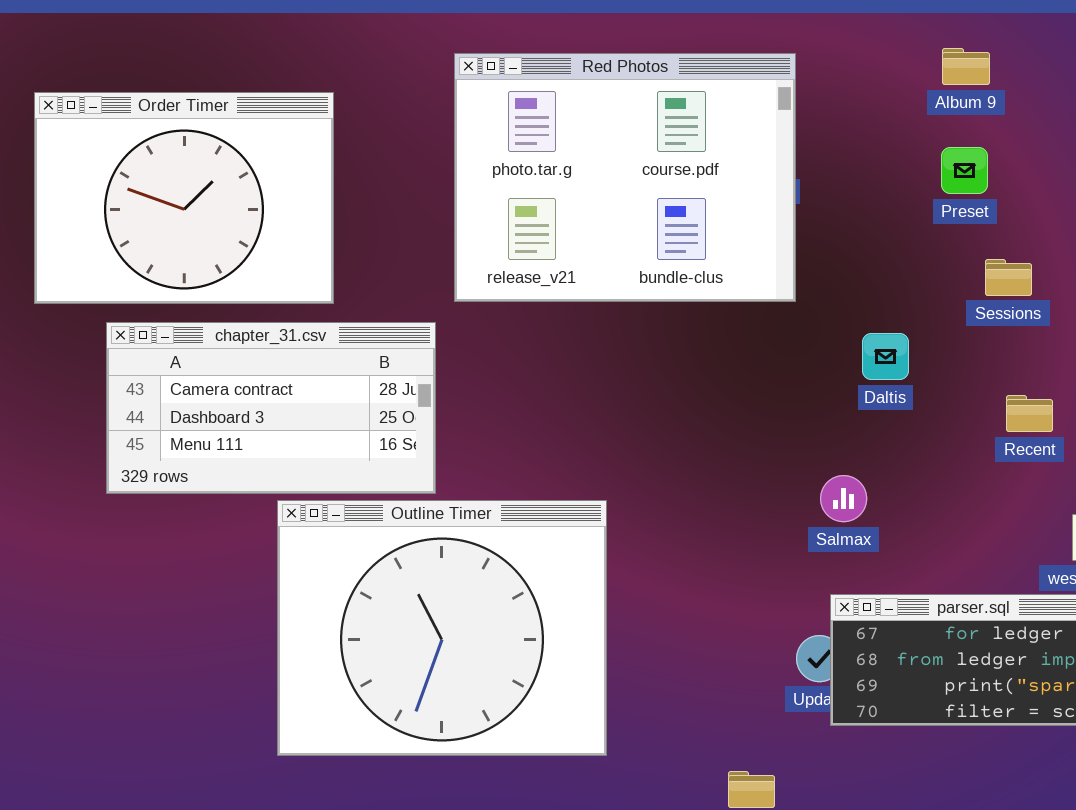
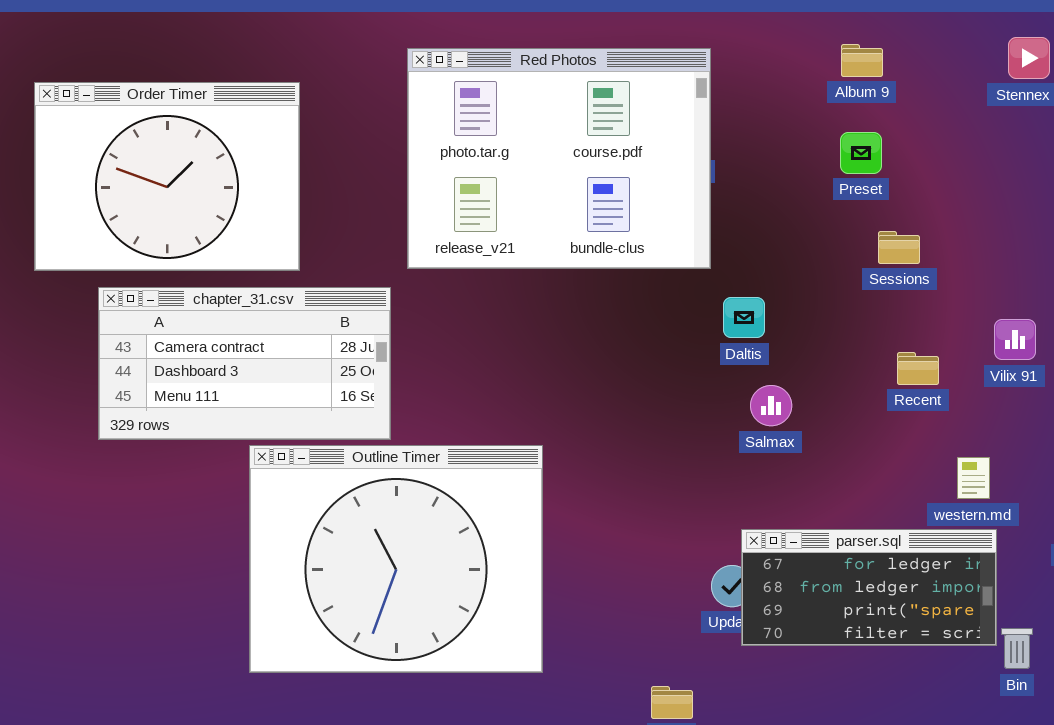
Daltis: [862,333,909,380] -> [723,297,765,338], moved
Salmax: [820,475,867,522] -> [750,385,792,426], moved

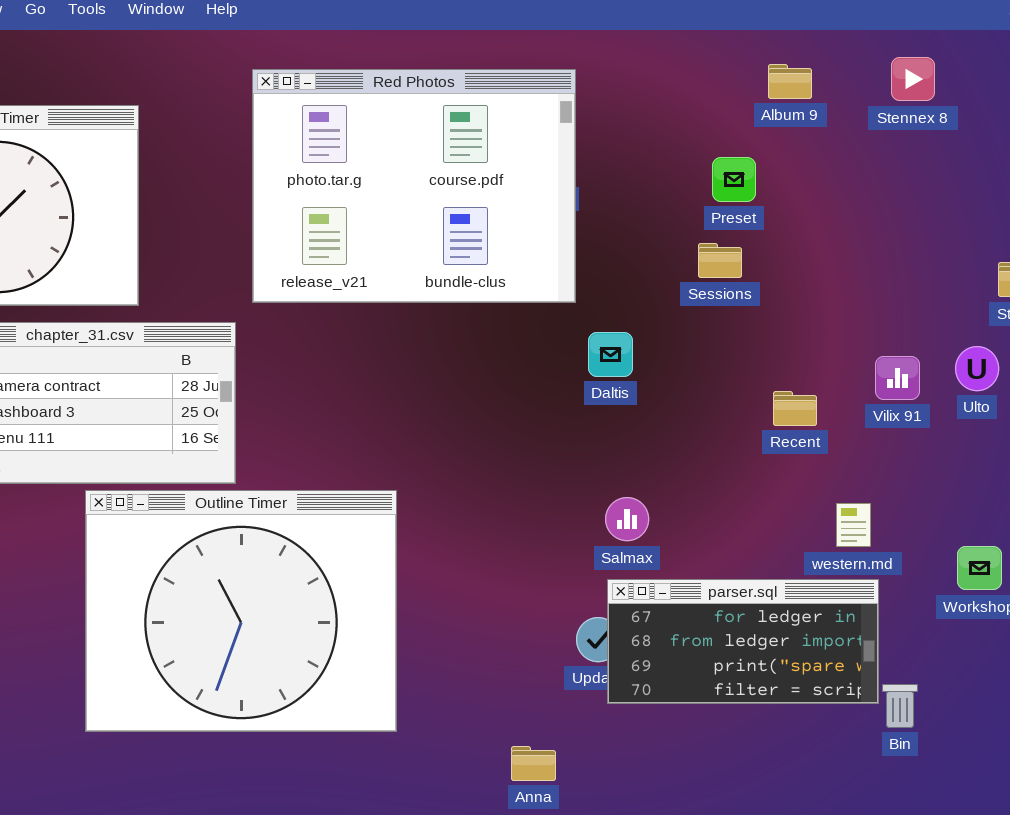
Album 9: [841,44,883,77] -> [768,64,812,99], moved
Sessions: [878,231,920,264] -> [698,243,742,278], moved
Salmax: [750,385,792,426] -> [605,497,649,541], moved

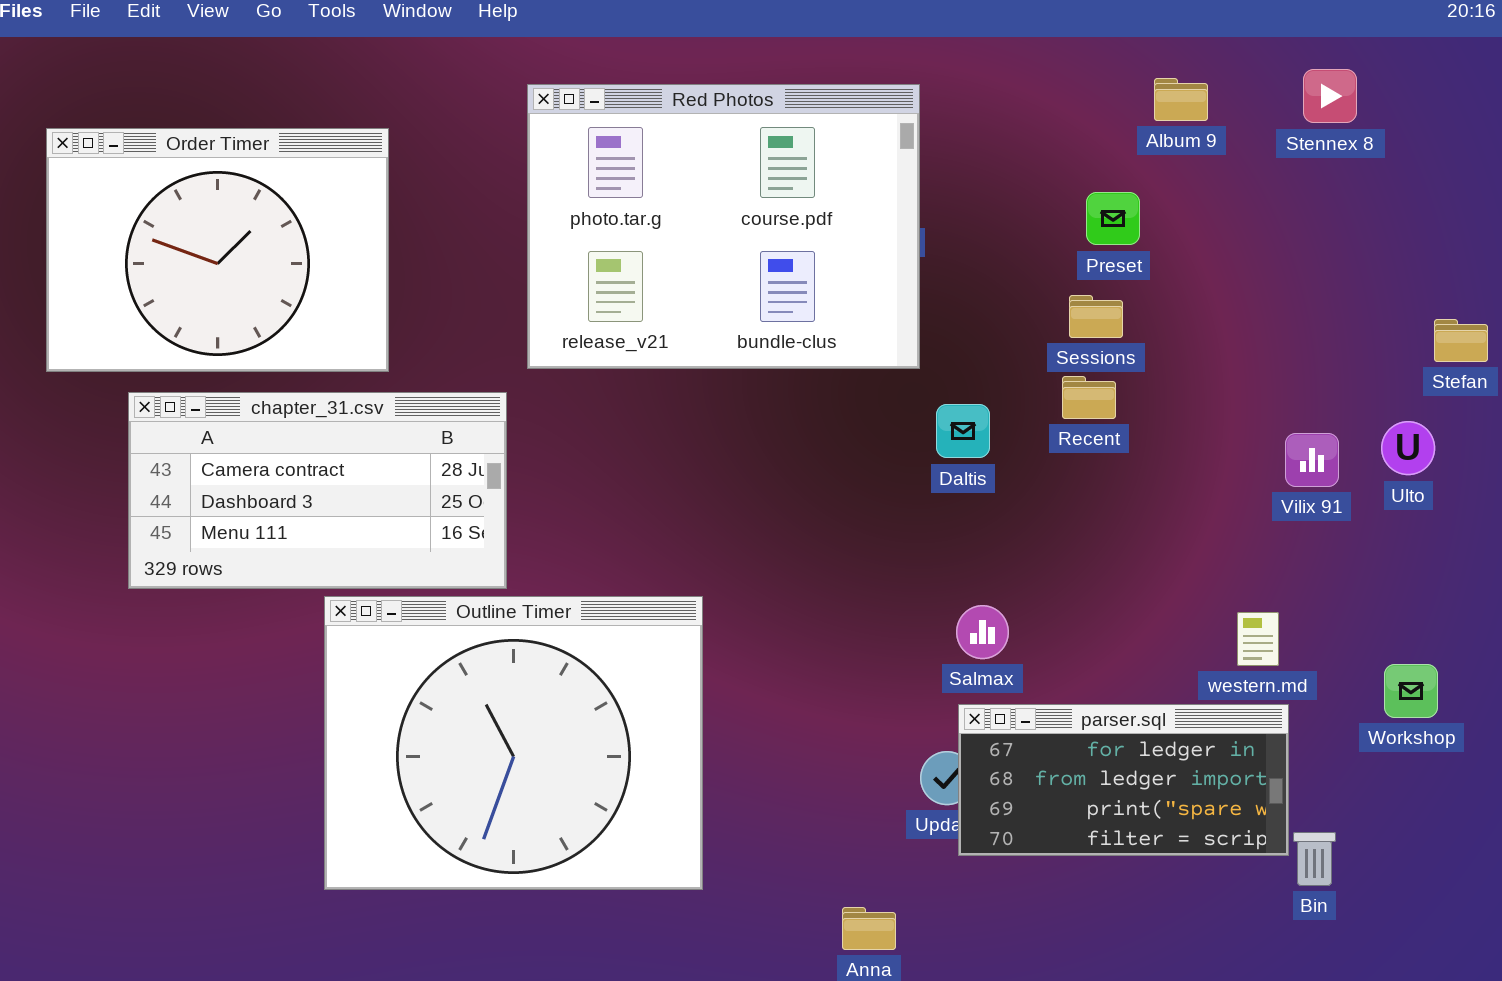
Recent: [773,391,817,426] -> [1062,376,1116,419], moved

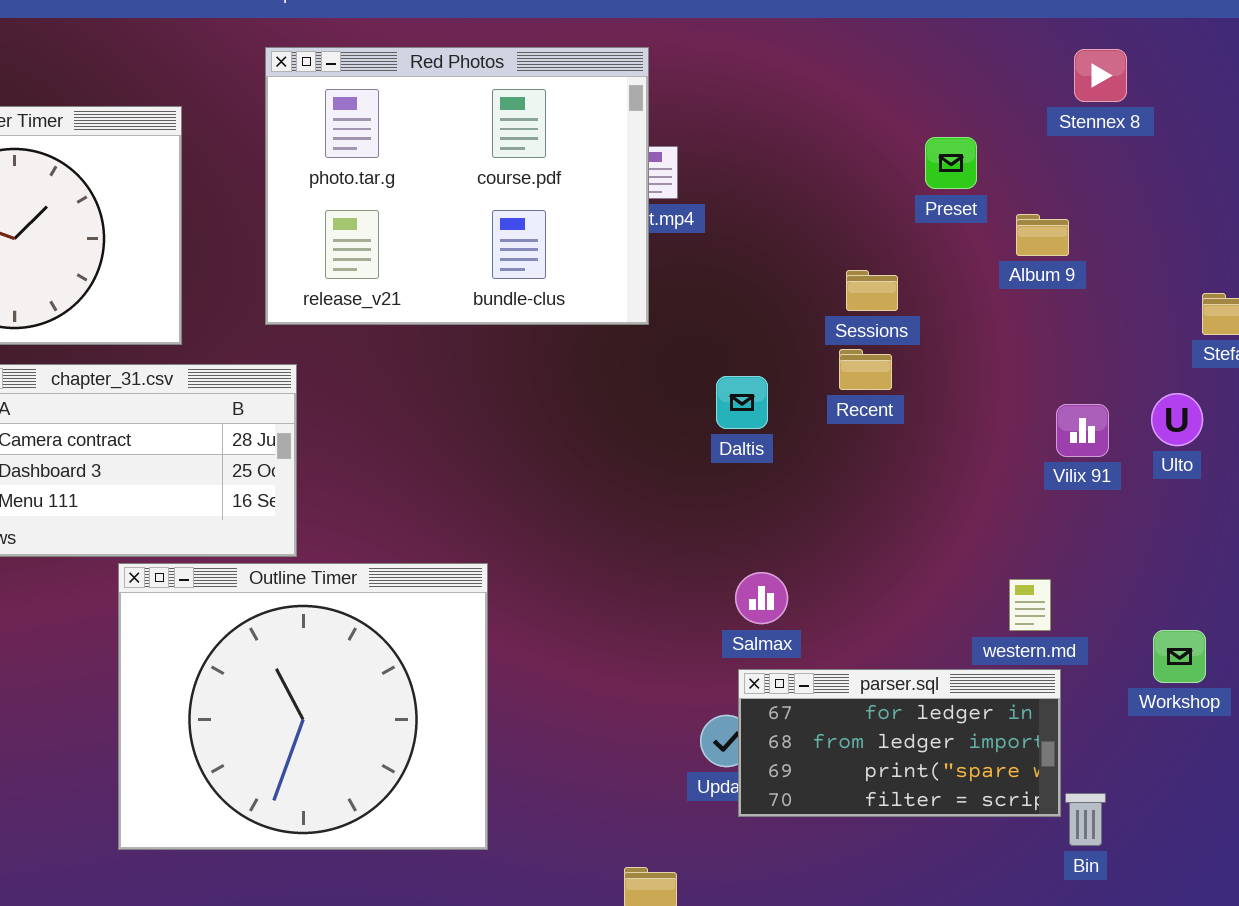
Album 9: [1154,78,1208,121] -> [1016,214,1069,256], moved
Red Photos: [527,84,920,369] -> [265,47,649,325], moved
Preset: [1086,192,1140,245] -> [925,137,977,189], moved

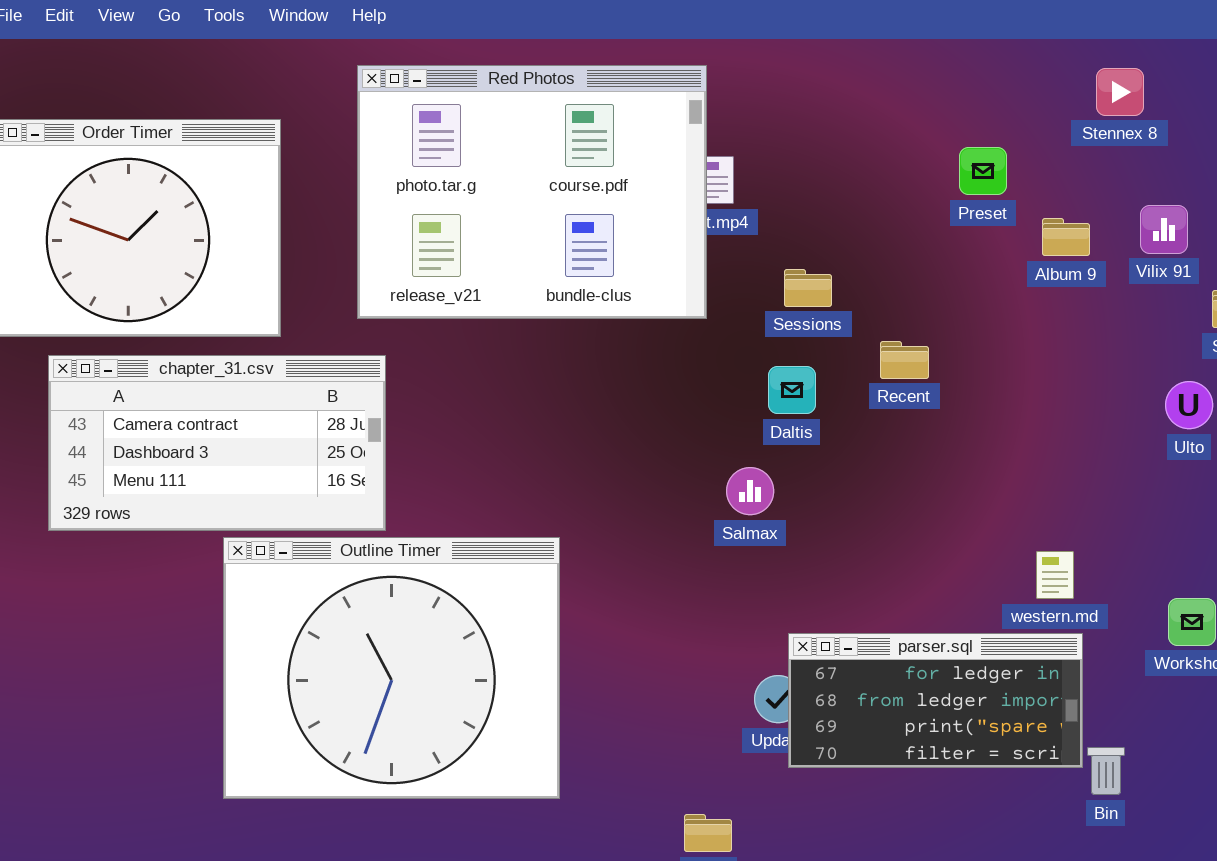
Sessions: [846,270,898,311] -> [784,269,832,307], moved
Vilix 91: [1056,404,1109,457] -> [1140,205,1188,254], moved
Salmax: [735,572,788,624] -> [726,467,774,515], moved

